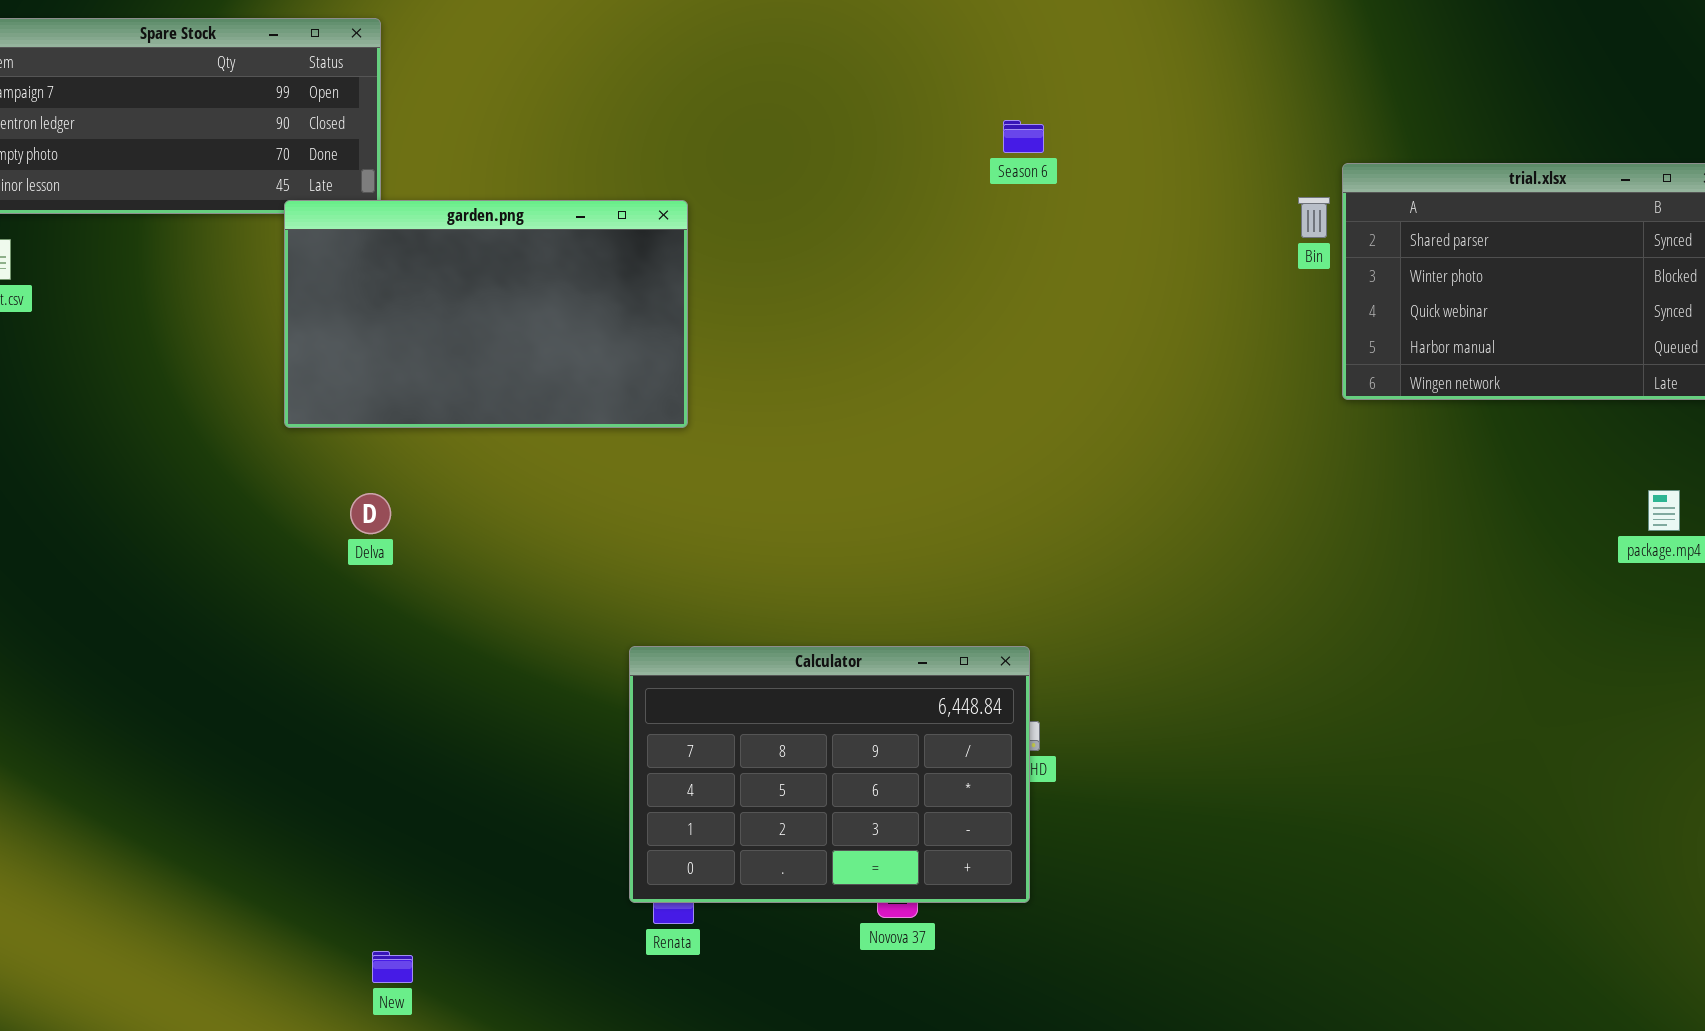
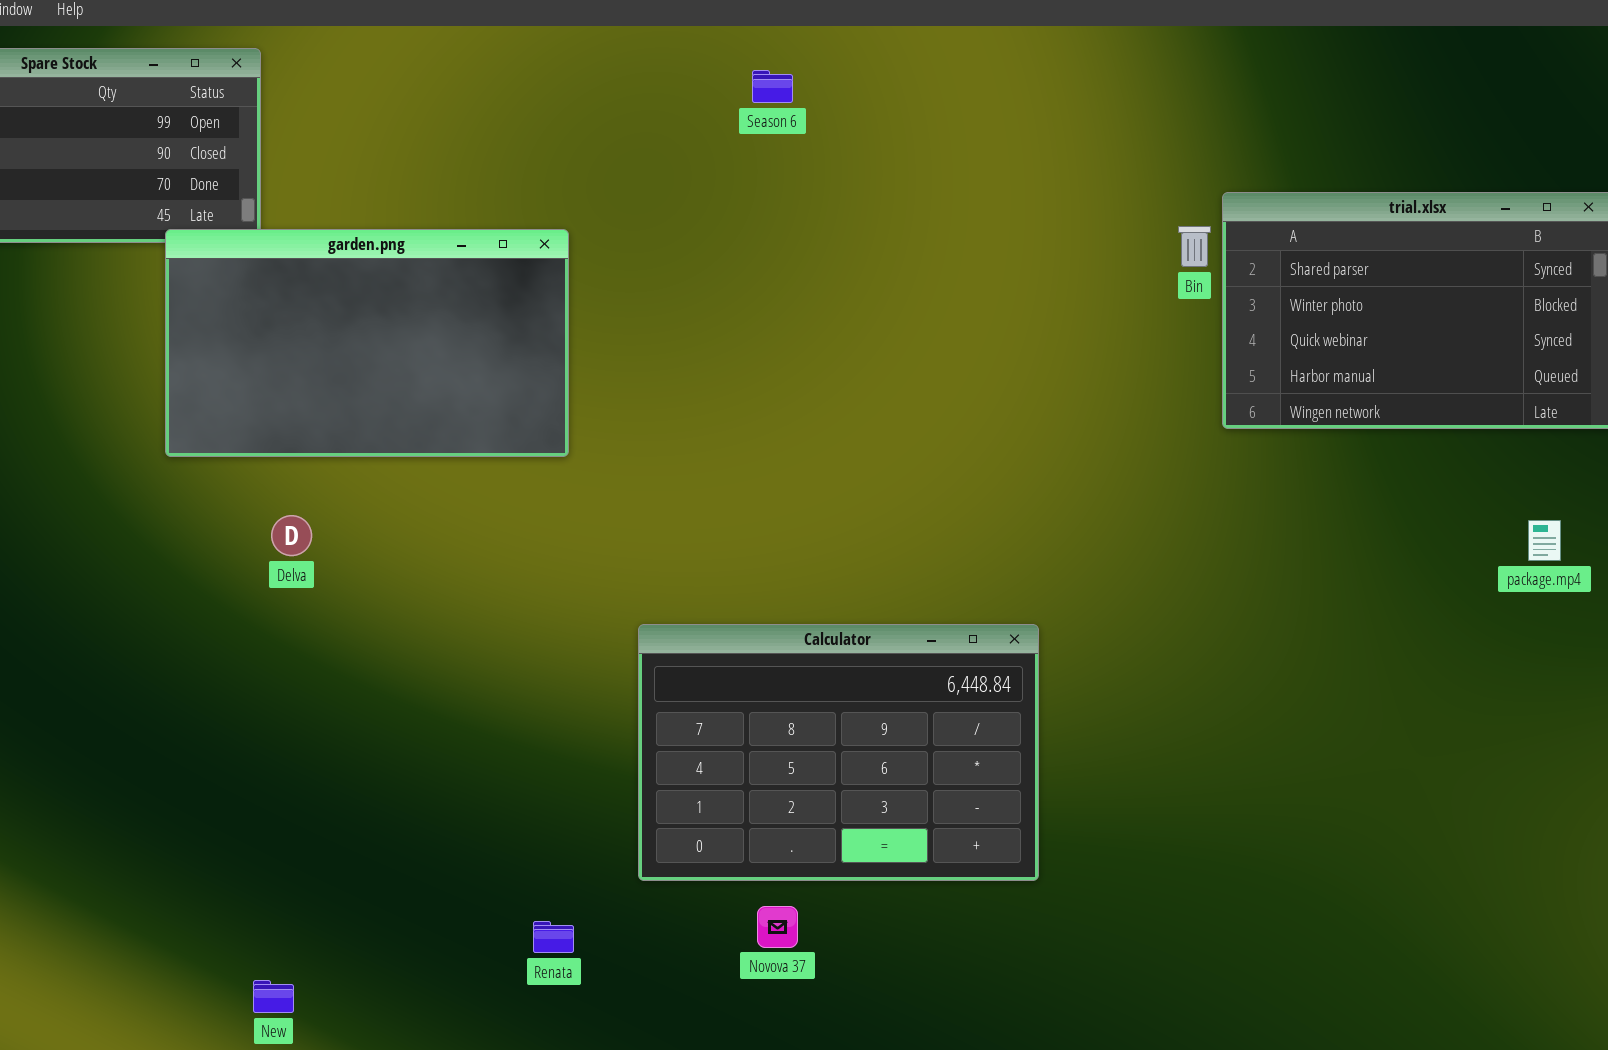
Season 6: [1003,120,1044,153] -> [752,70,793,103], moved
Delva: [350,493,391,534] -> [271,515,312,556], moved
Calculator: [629,646,1030,903] -> [638,624,1039,881], moved

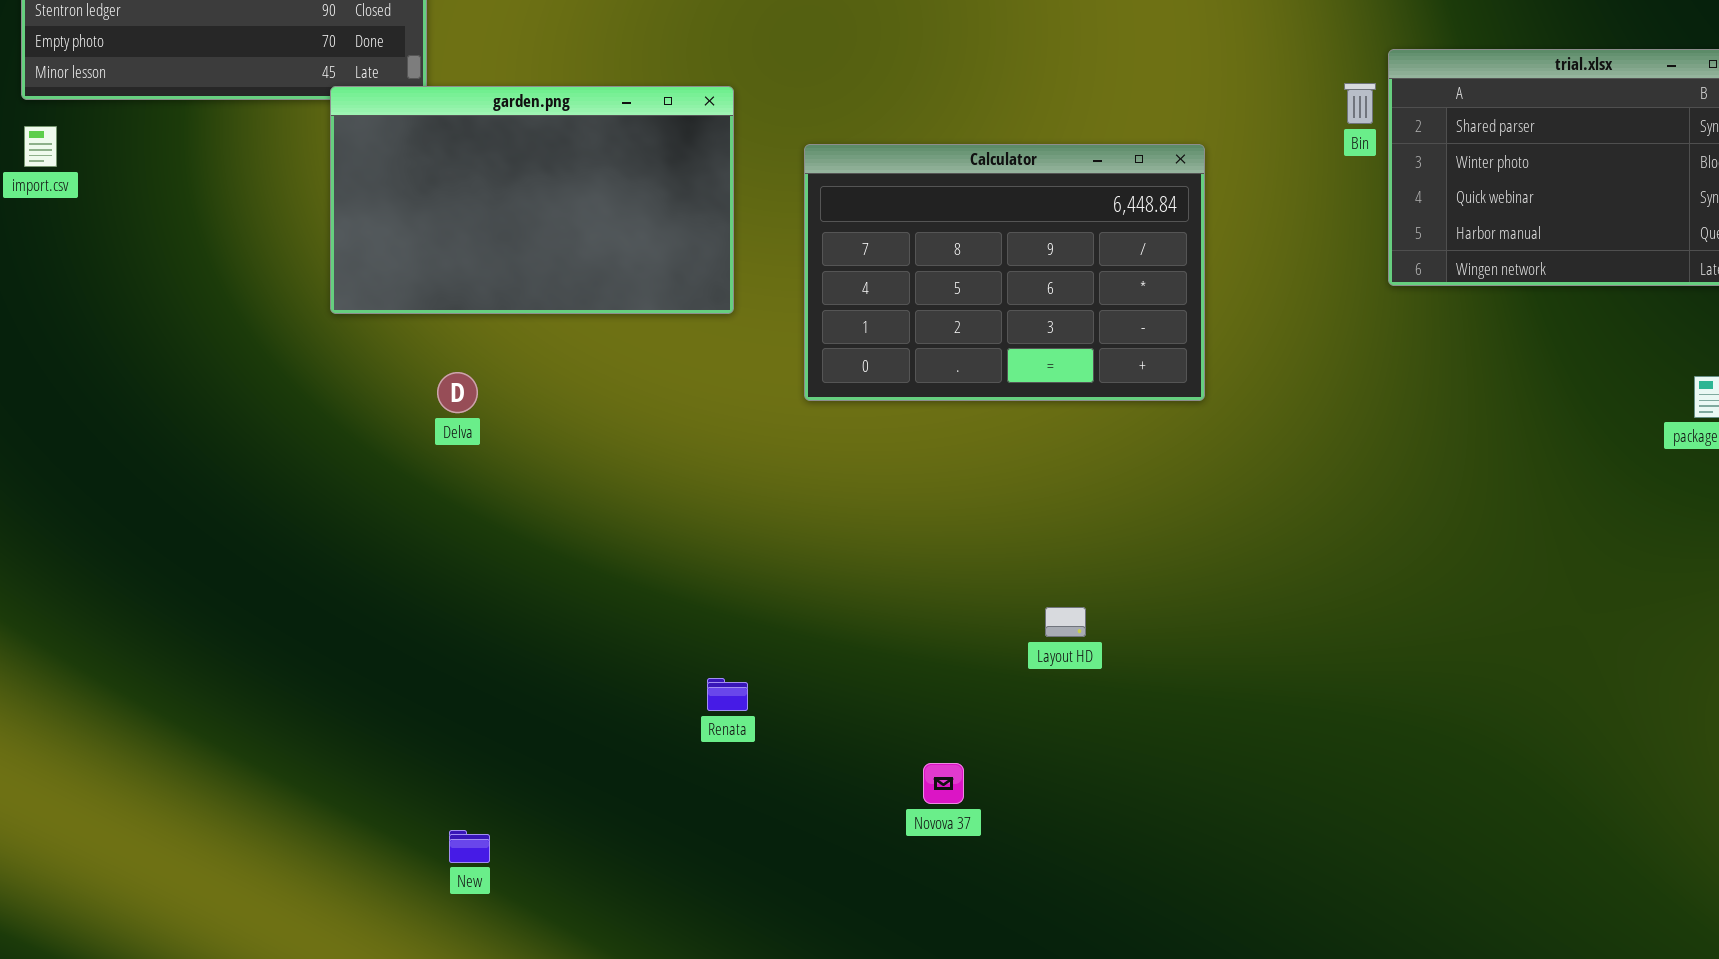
Calculator: [638,624,1039,881] -> [804,144,1205,401], moved
Renata: [533,921,574,953] -> [707,678,748,711], moved
New: [253,980,294,1013] -> [449,830,490,863], moved

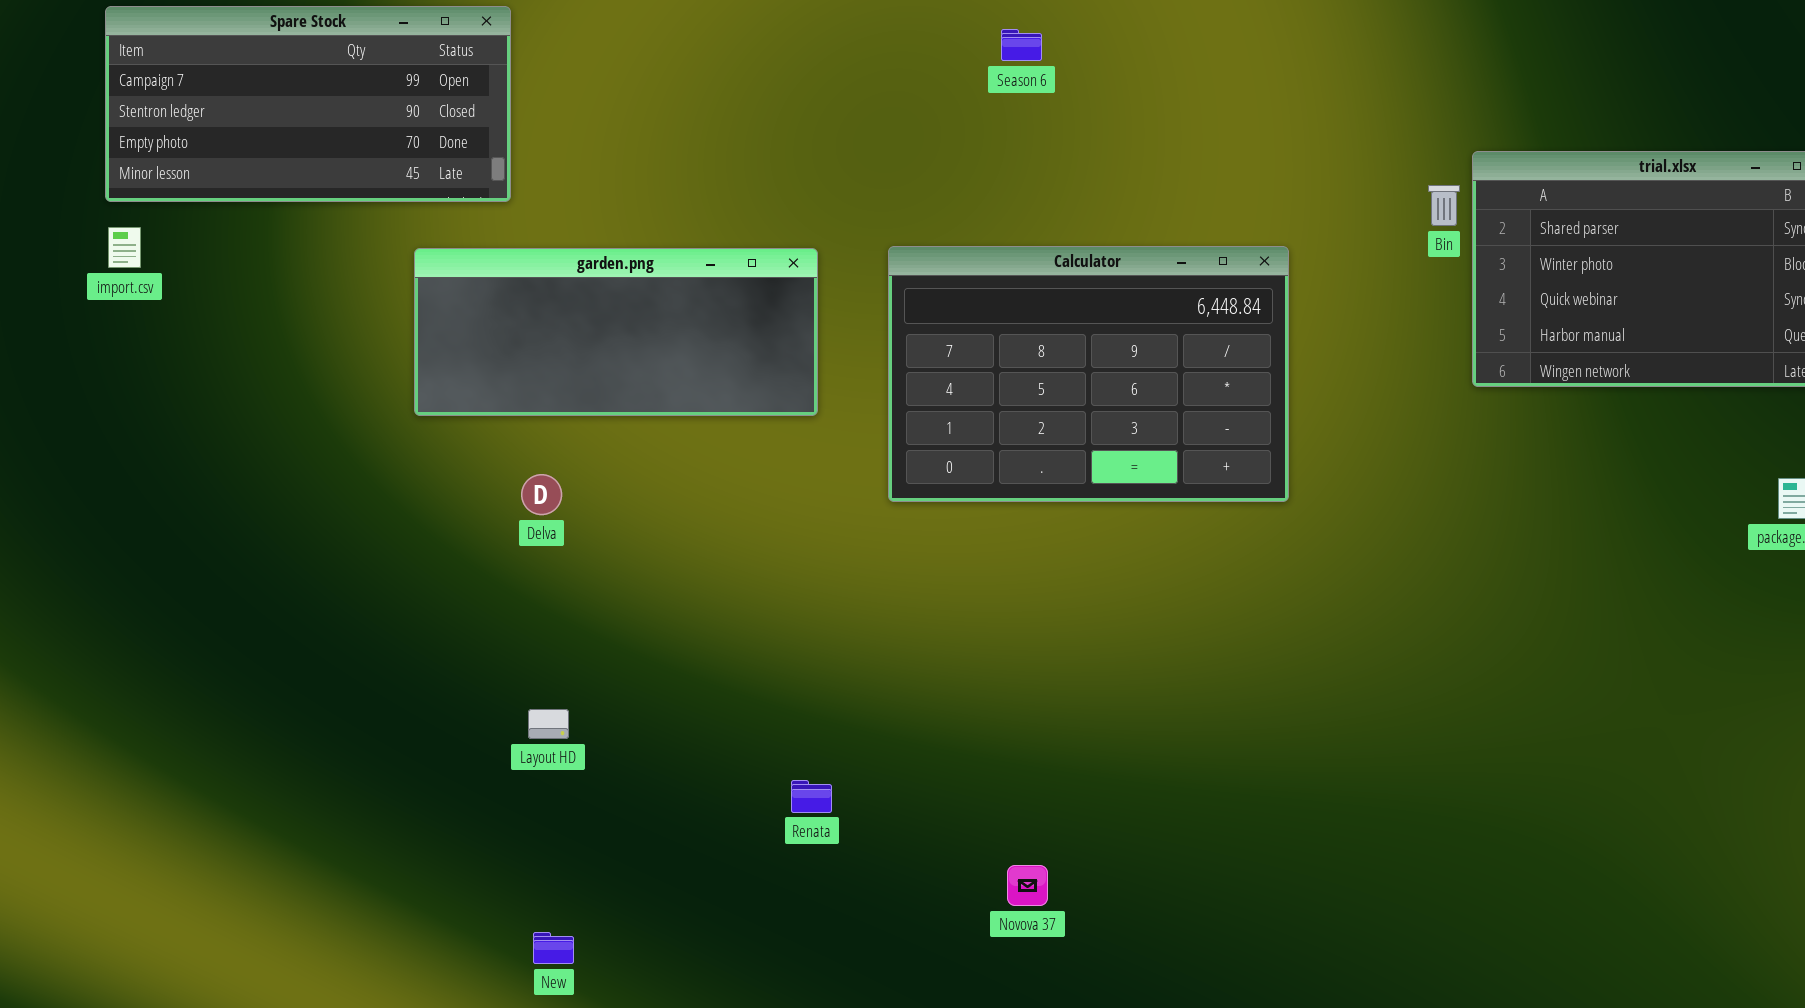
garden.png: [330,86,734,314] -> [414,248,818,416], resized
Layout HD: [1045,607,1086,637] -> [528,709,569,739], moved

